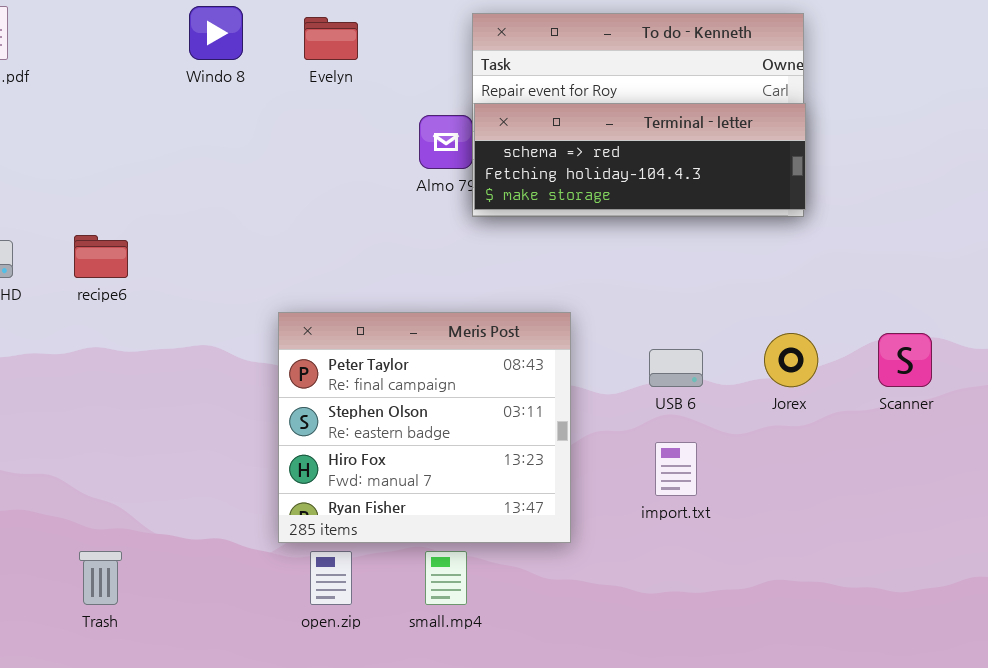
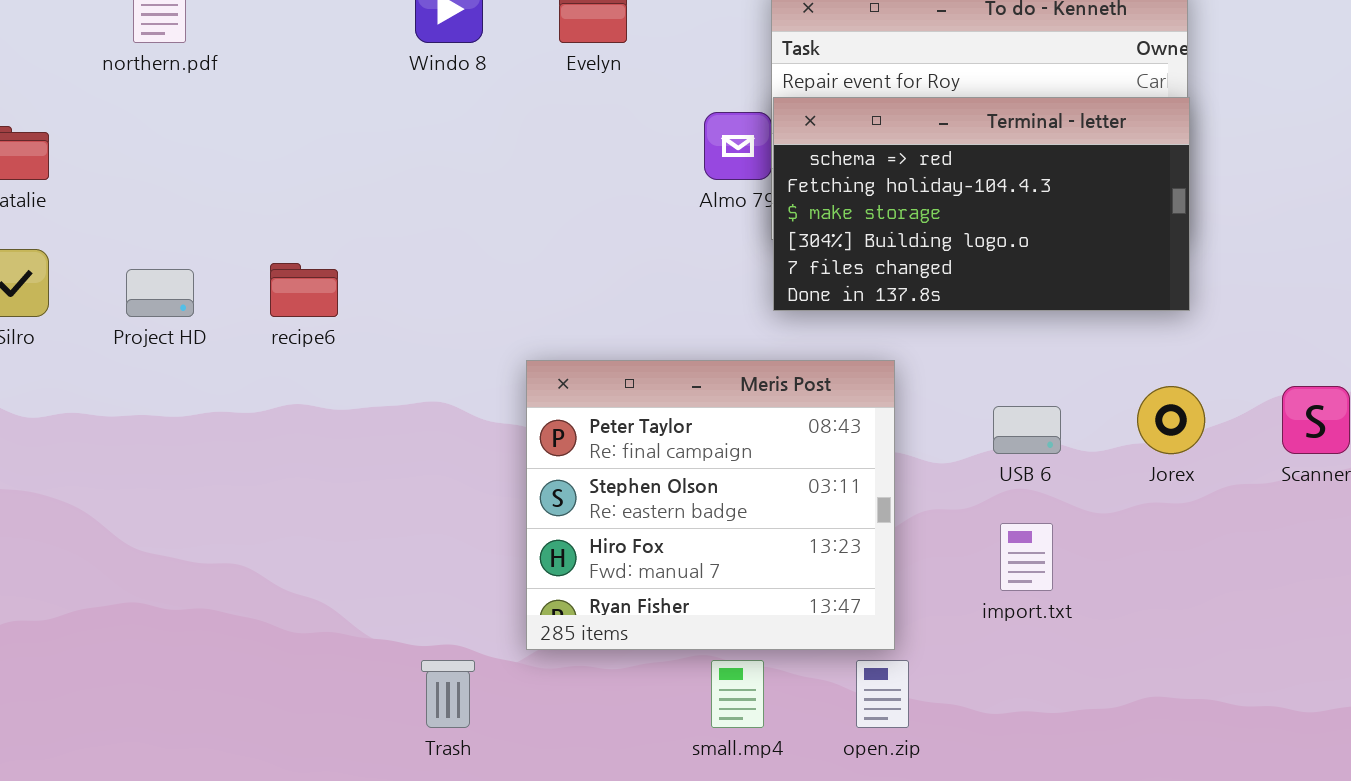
Terminal - letter: [474,103,806,210] -> [773,97,1190,311], resized
Trash: [79,551,122,605] -> [421,660,475,728], moved
open.zip: [310,551,352,605] -> [856,660,909,728], moved

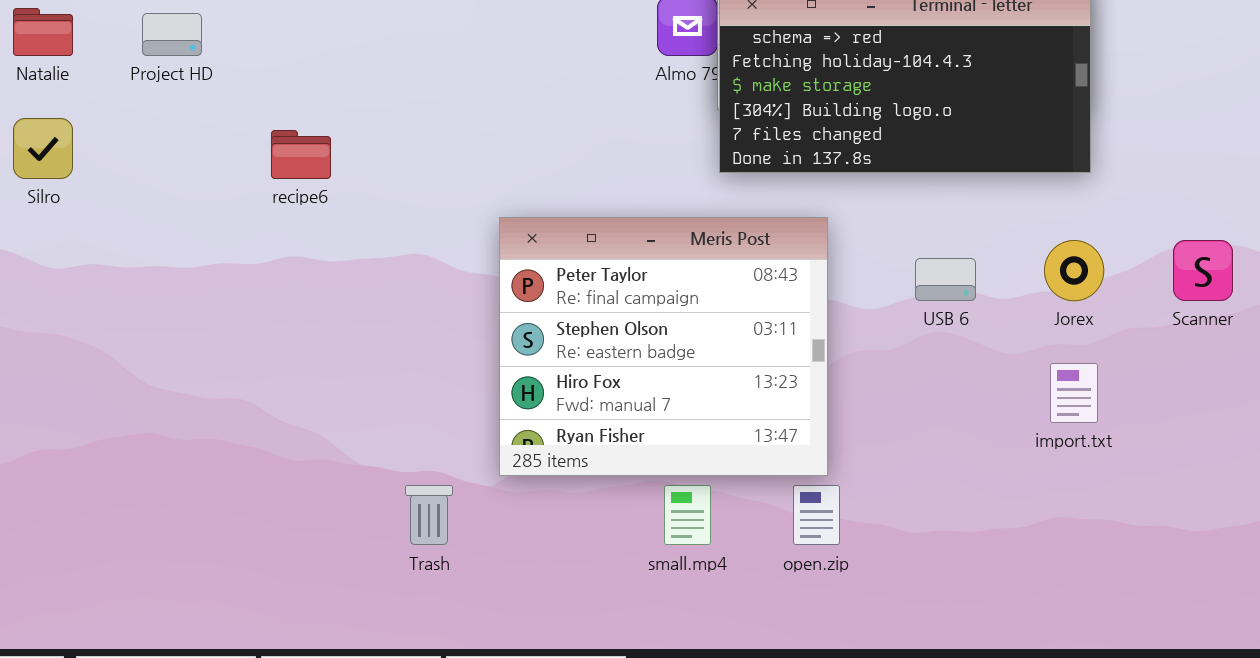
Project HD: [126,269,194,317] -> [142,13,202,56], moved
import.txt: [1000,523,1053,591] -> [1050,363,1098,423], moved

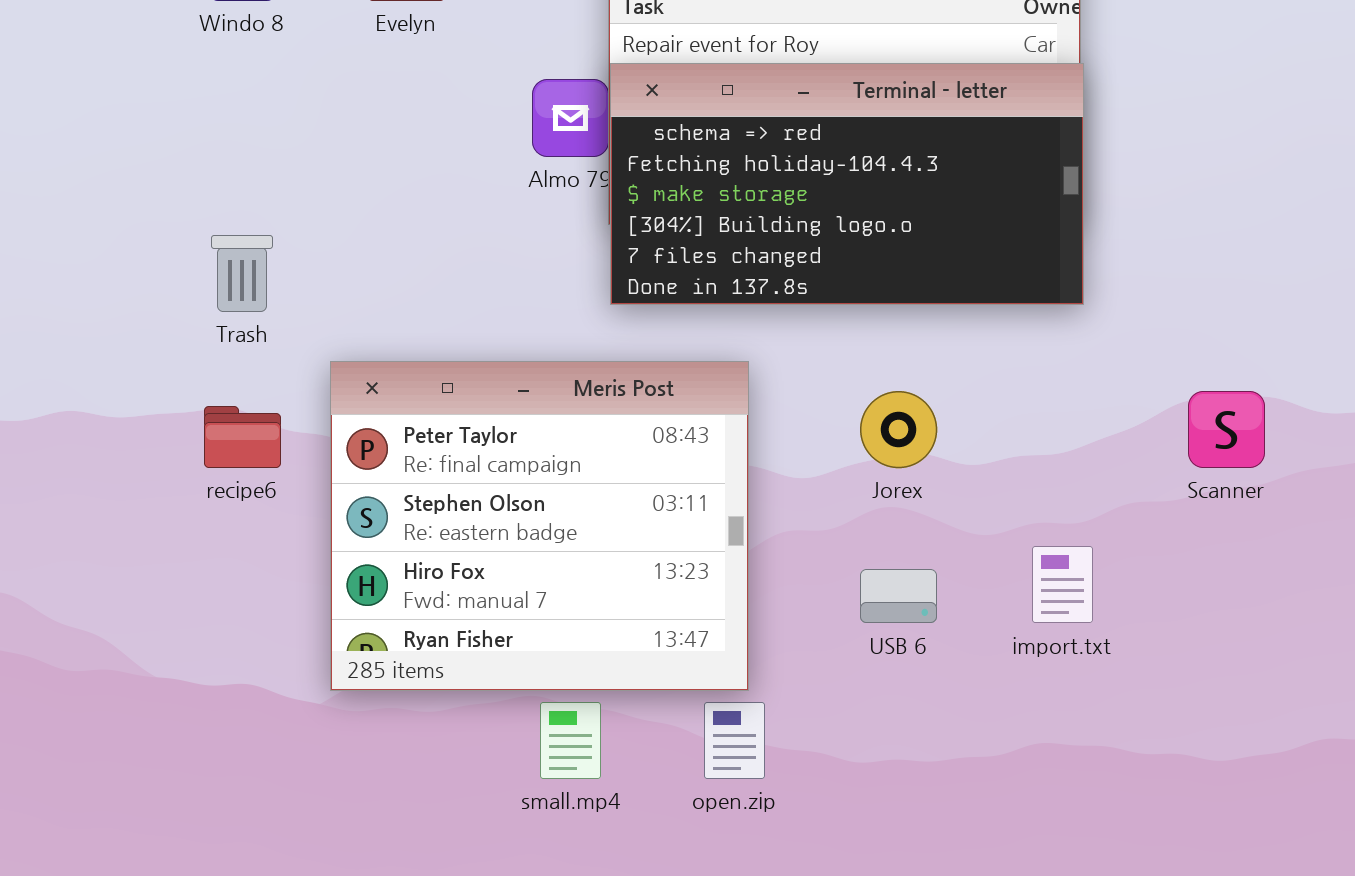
recipe6: [271,130,331,179] -> [204,406,281,468], moved
Jorex: [1044,240,1104,301] -> [860,391,937,468], moved
USB 6: [915,258,976,301] -> [860,569,937,623], moved
Trash: [405,485,453,545] -> [211,235,273,312], moved

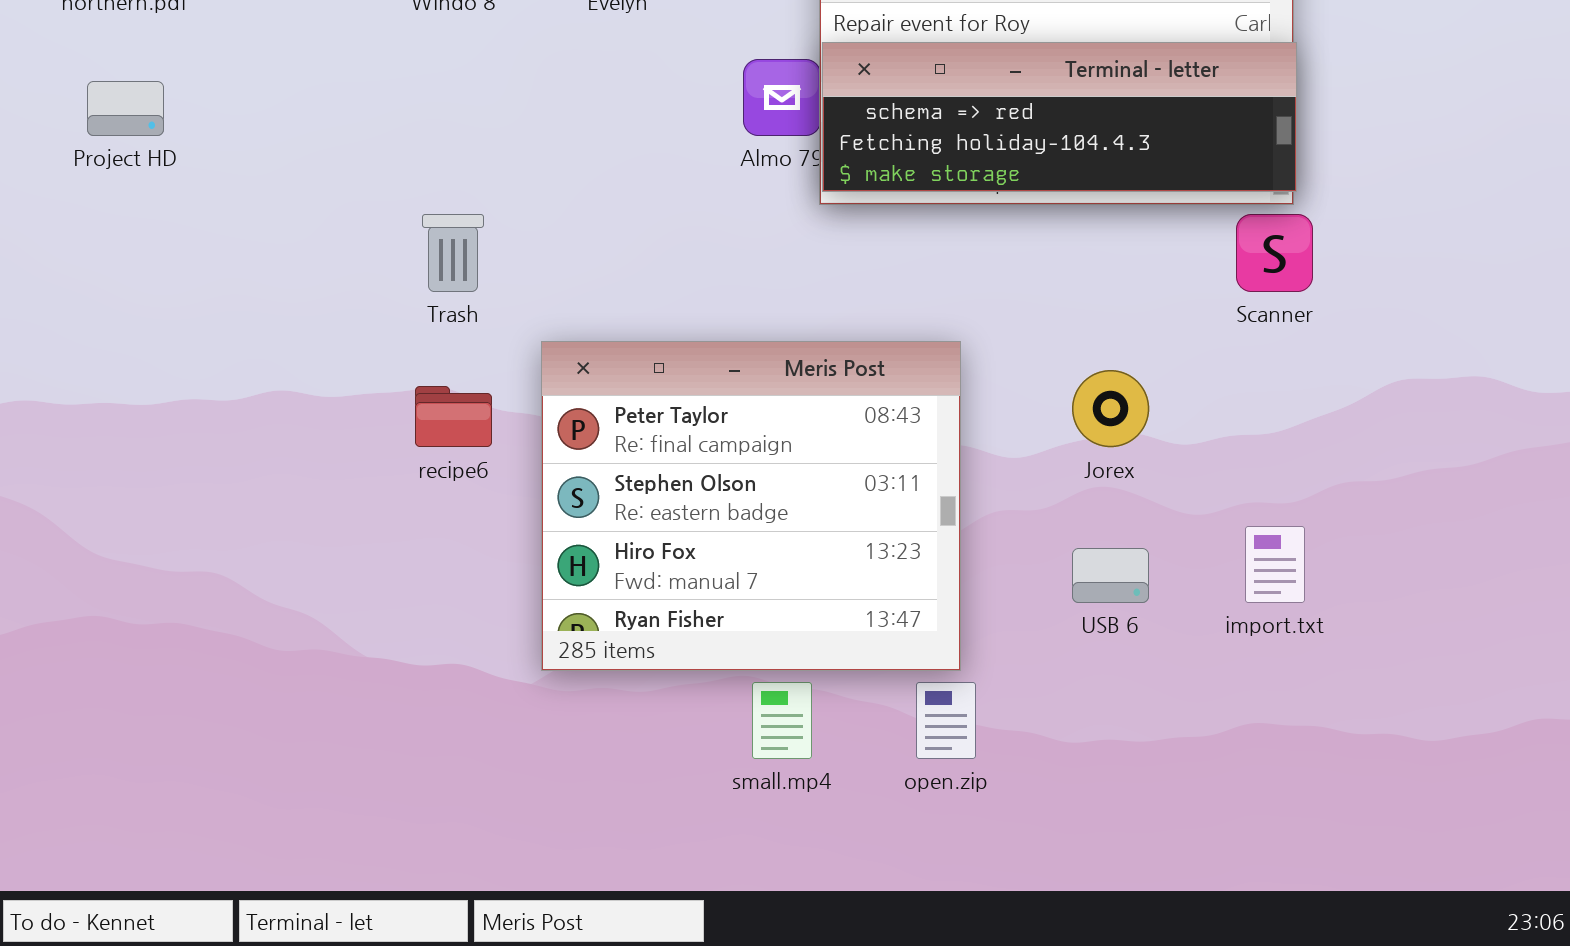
Terminal - letter: [610,63,1084,305] -> [822,42,1297,192], resized
Scanner: [1188,391,1265,468] -> [1236,214,1313,292], moved

